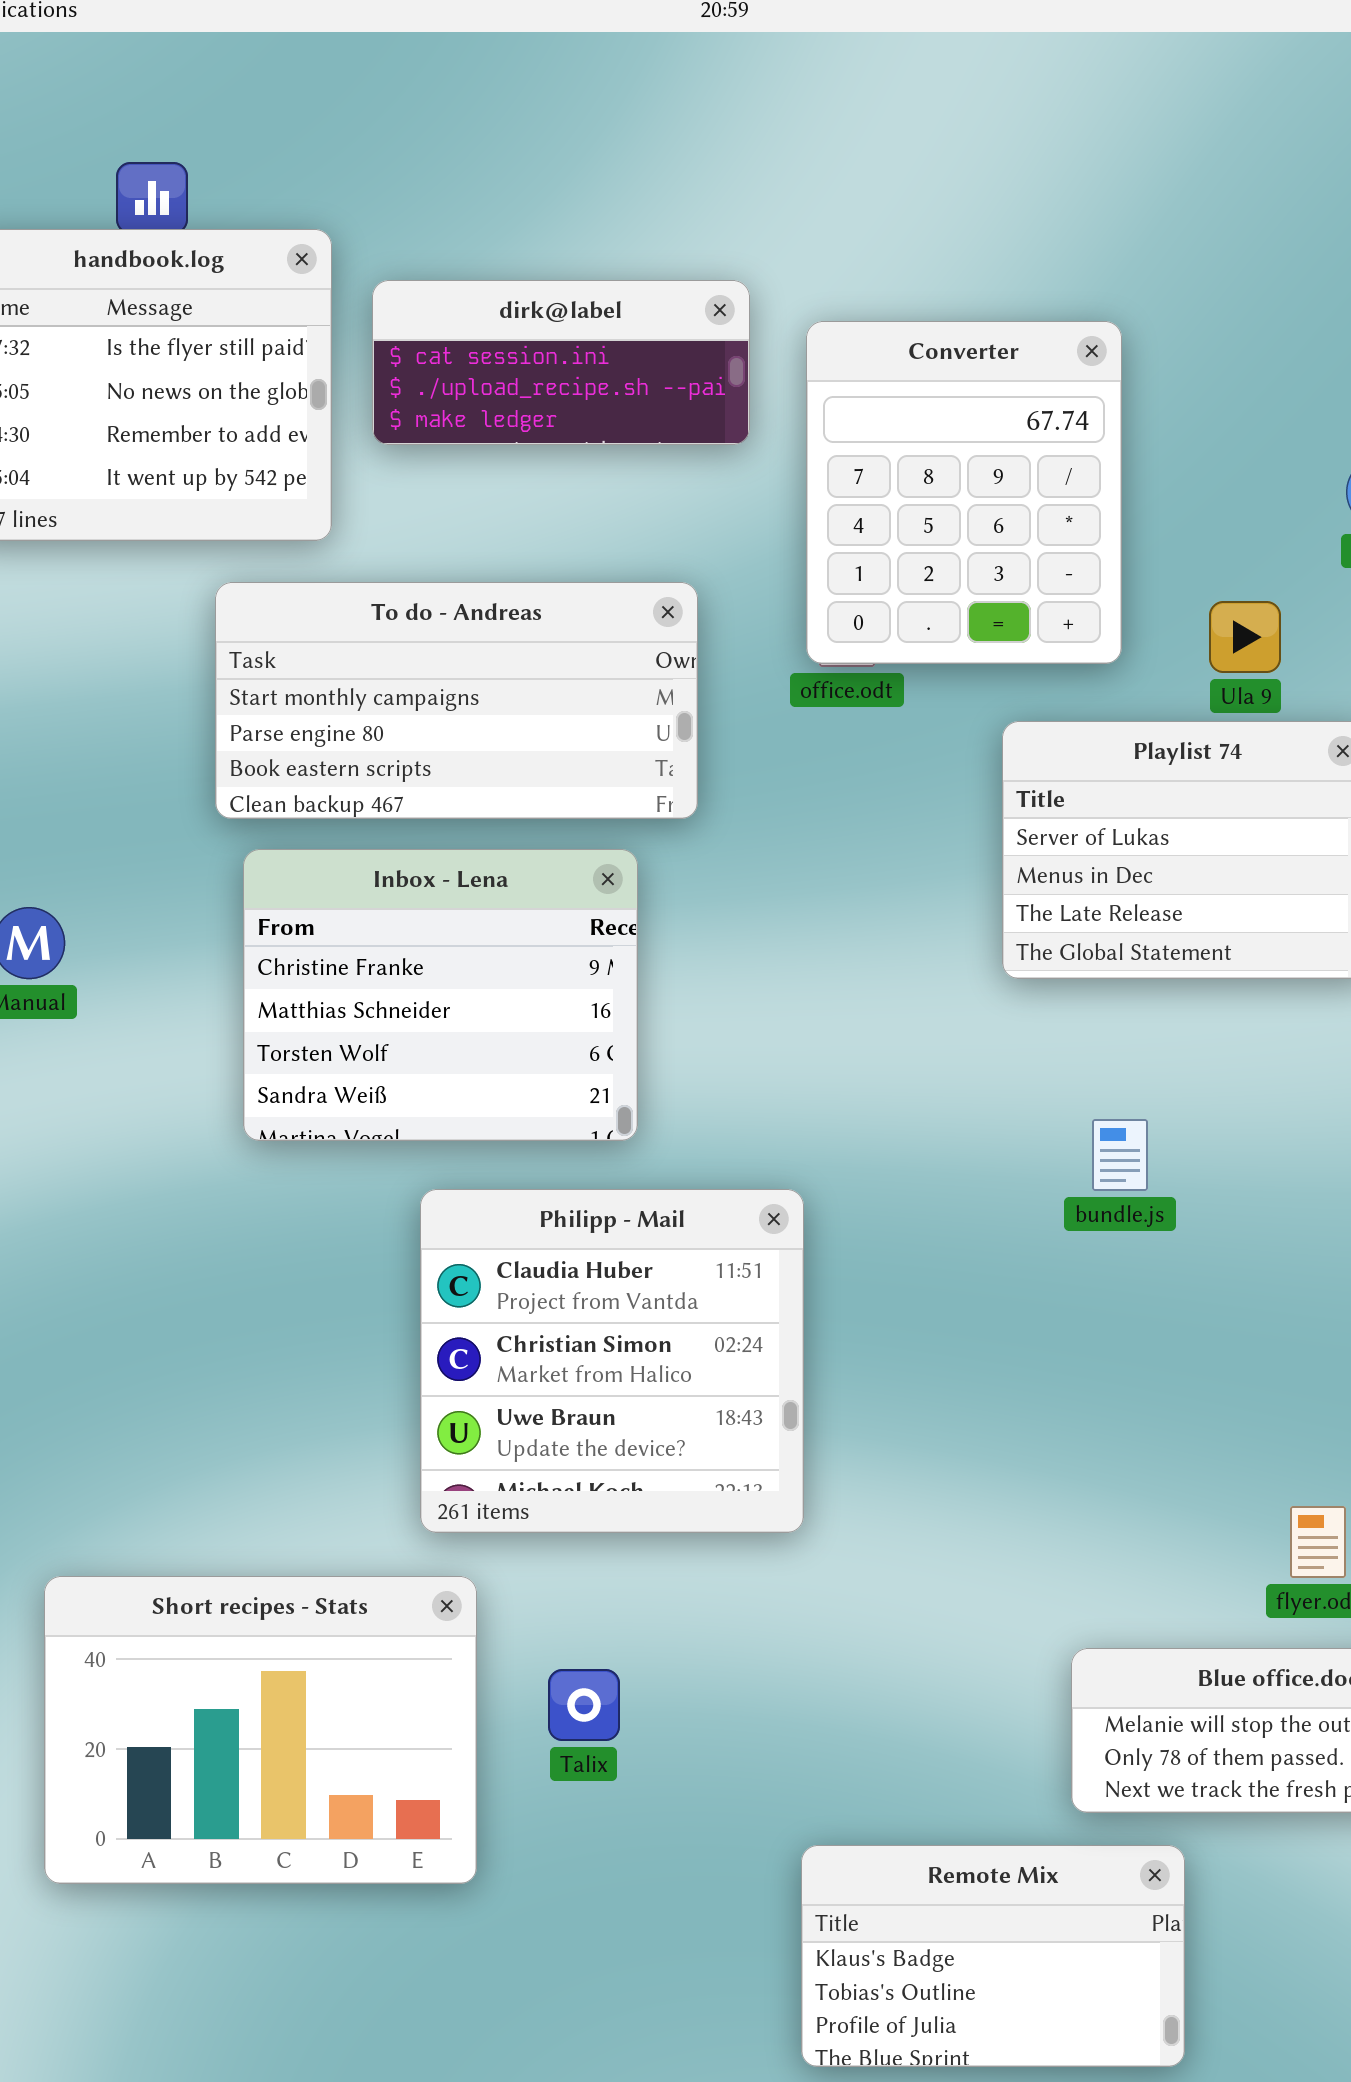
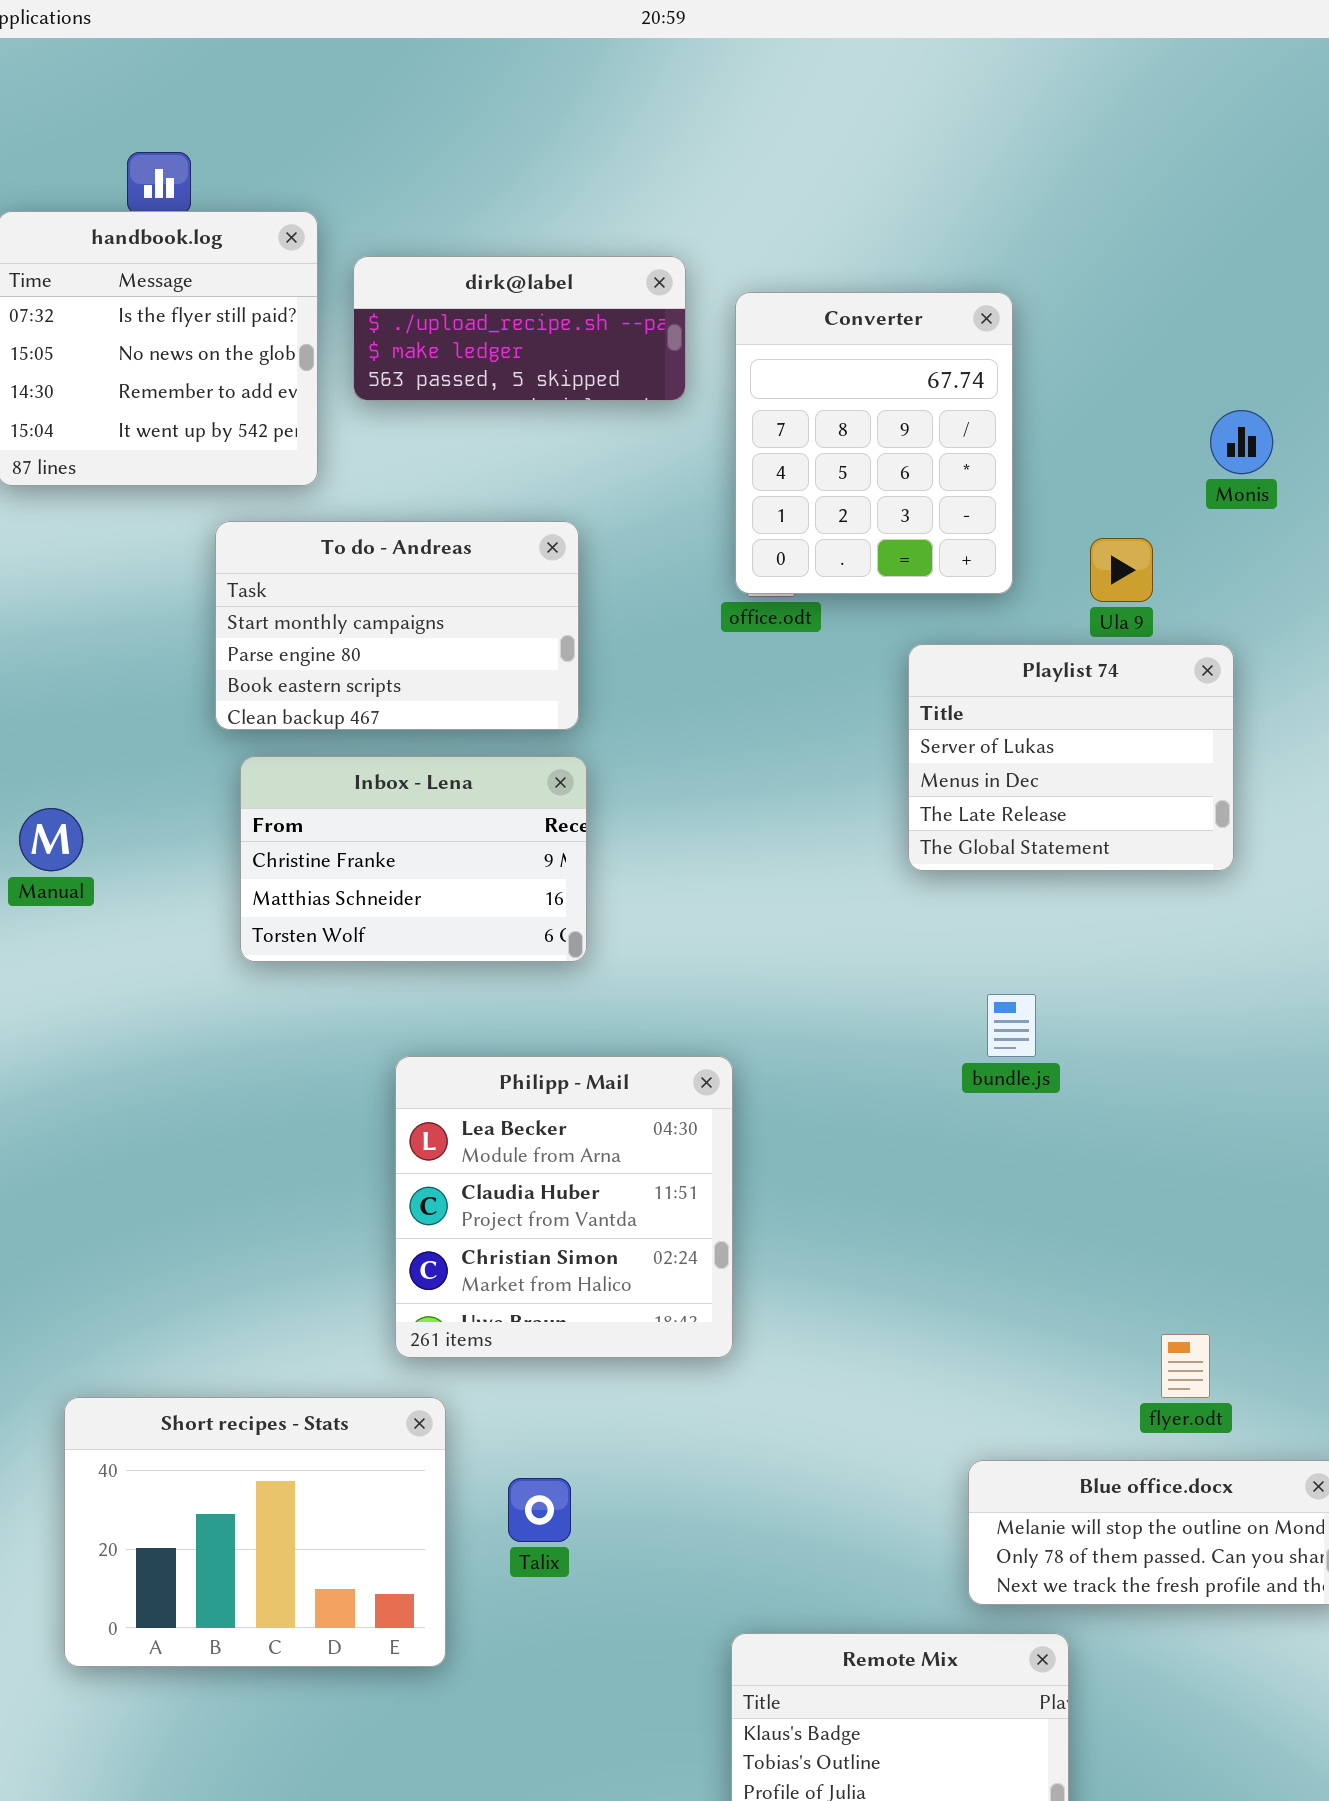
dirk@label: [372,280,750,445] -> [353,256,686,401], scrolled down 1 row
To do - Andreas: [215,582,698,819] -> [215,521,579,730], resized
Inbox - Lena: [243,849,638,1141] -> [240,756,587,962], resized
Philipp - Mail: [420,1189,804,1533] -> [395,1056,733,1358], scrolled up 1 row

